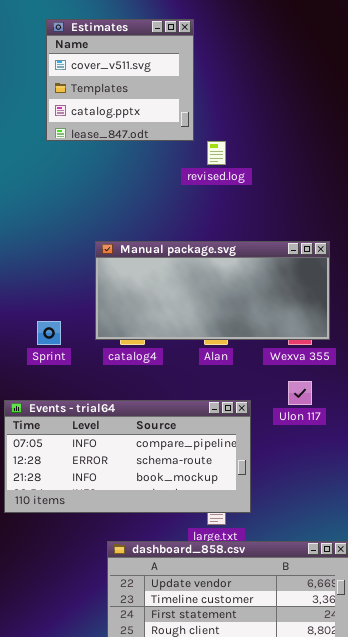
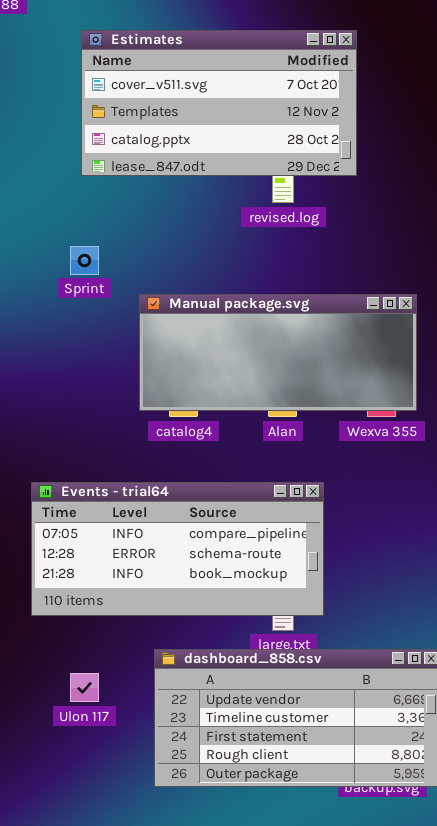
Estimates: [46,19,194,141] -> [81,30,357,176], resized
Sprint: [37,321,61,345] -> [70,246,99,275], moved
Ulon 117: [288,381,312,405] -> [70,673,99,702], moved

